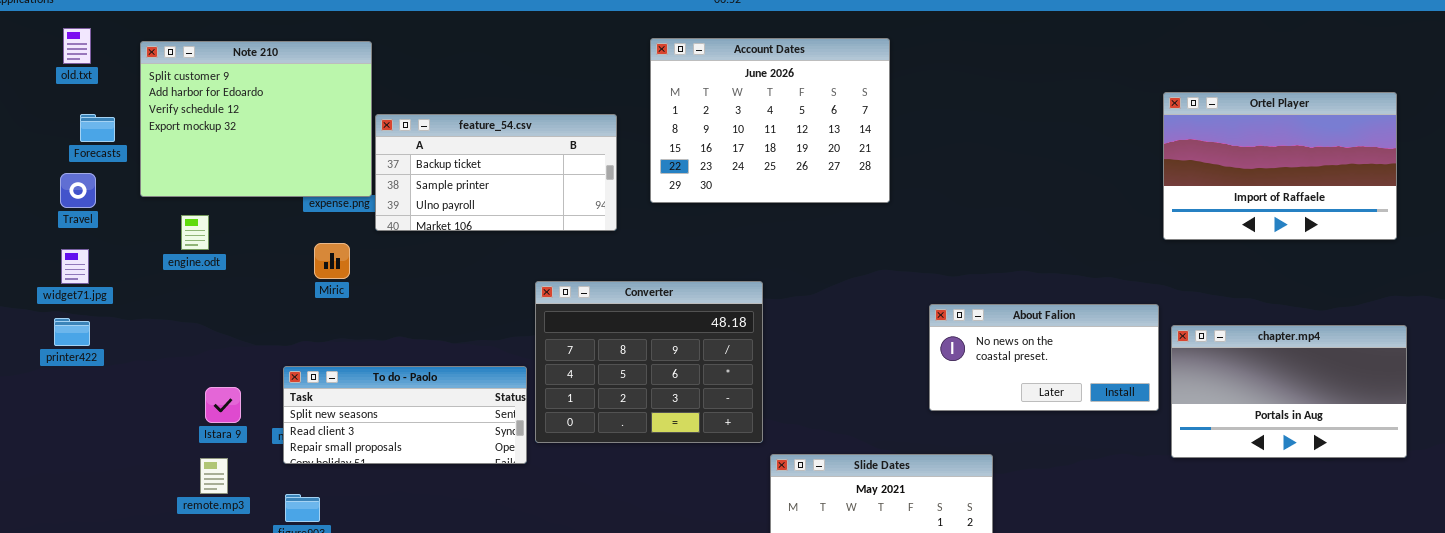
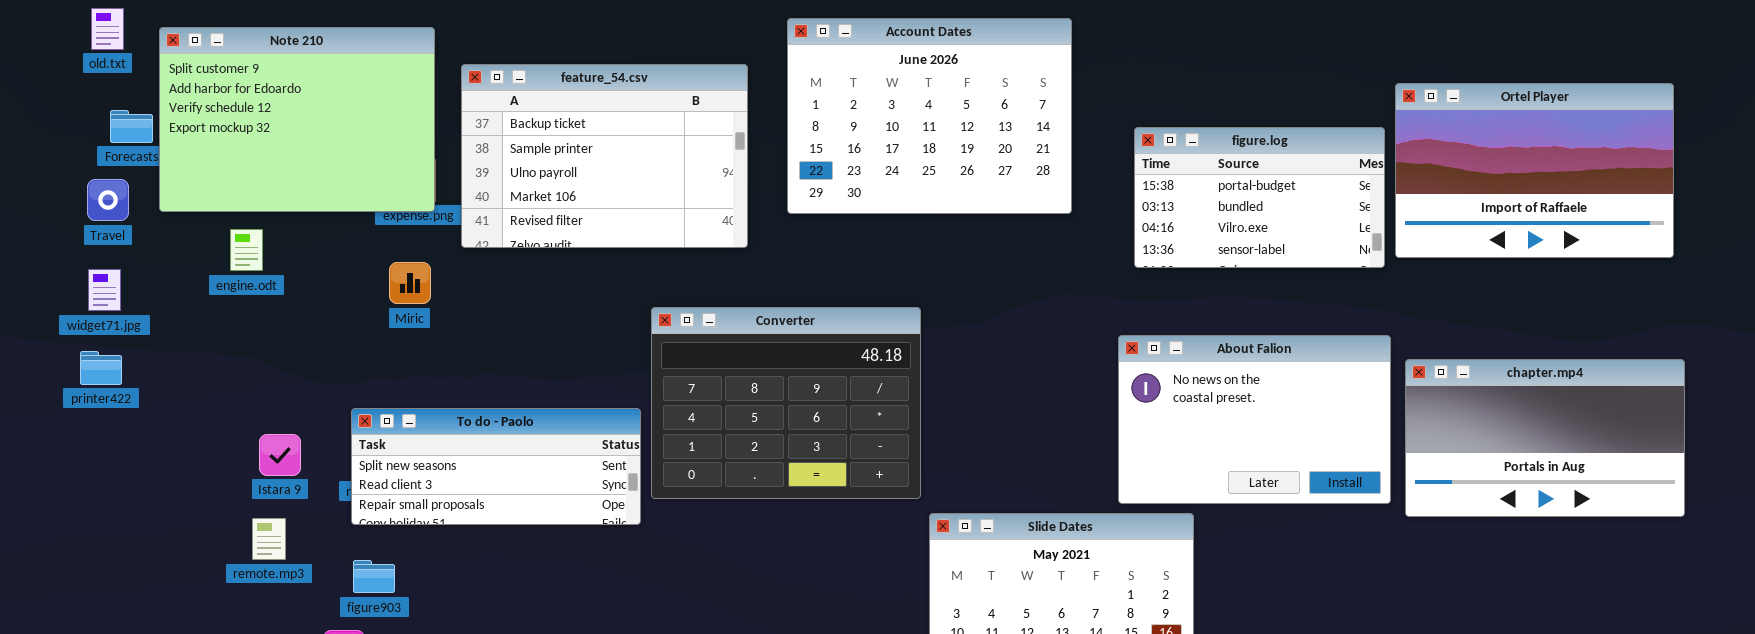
Note 210: [140,41,372,197] -> [159,27,435,212], moved
feature_54.csv: [375,114,617,231] -> [461,64,748,248], resized
figure.log: none -> [1134,127,1385,268], opened
About Falion: [929,304,1159,411] -> [1118,335,1391,504], resized

